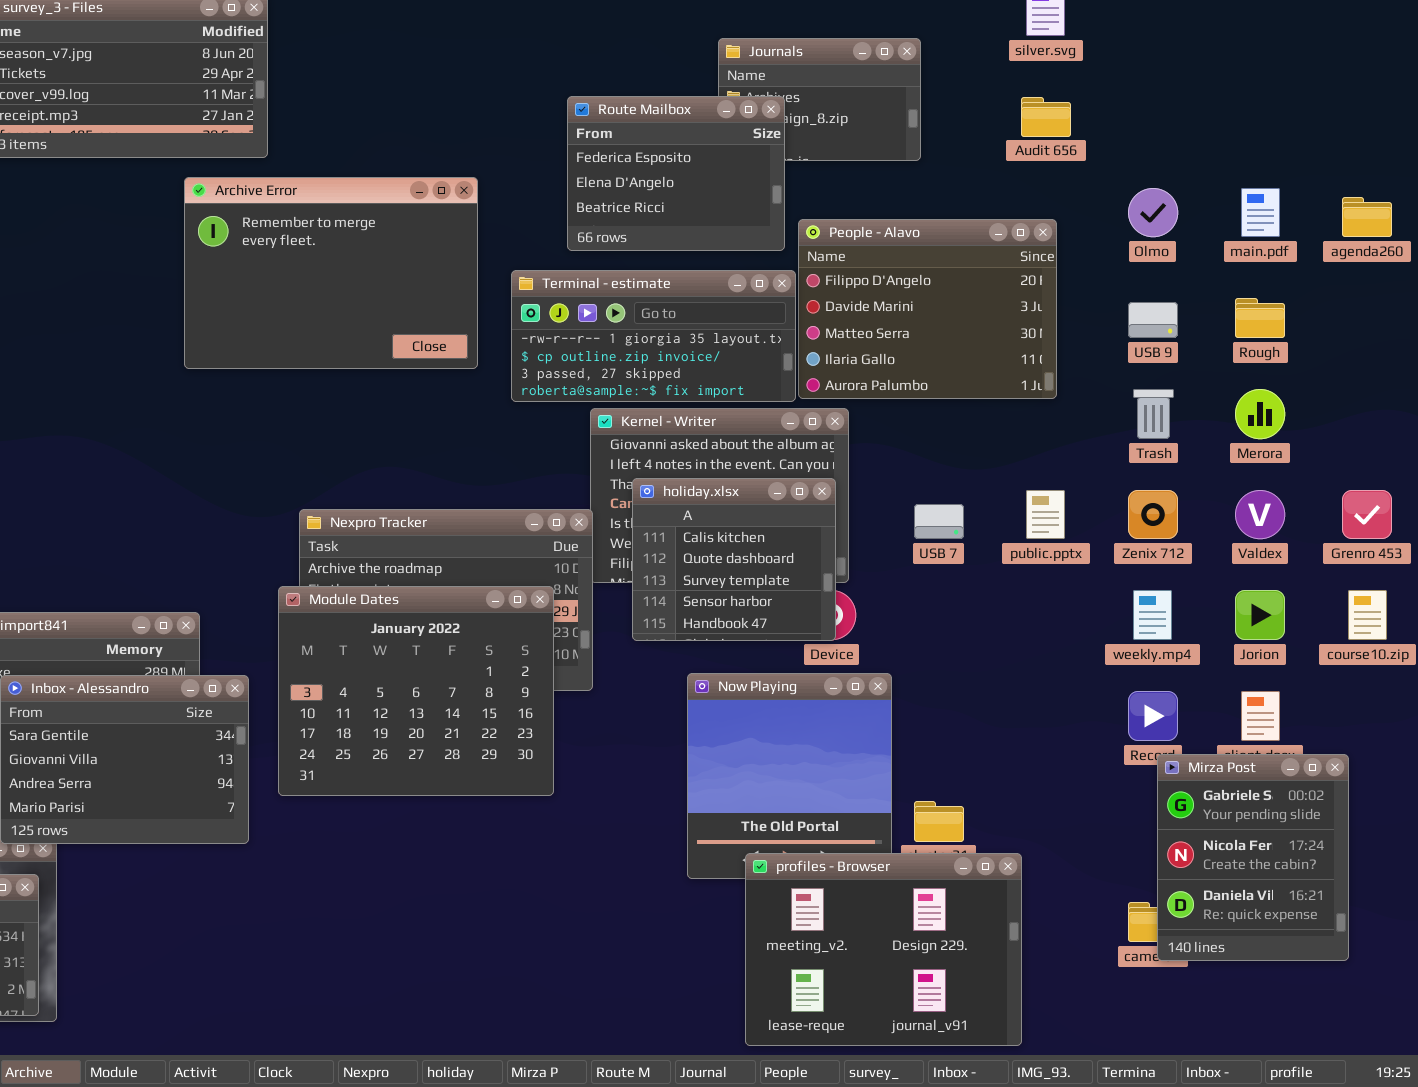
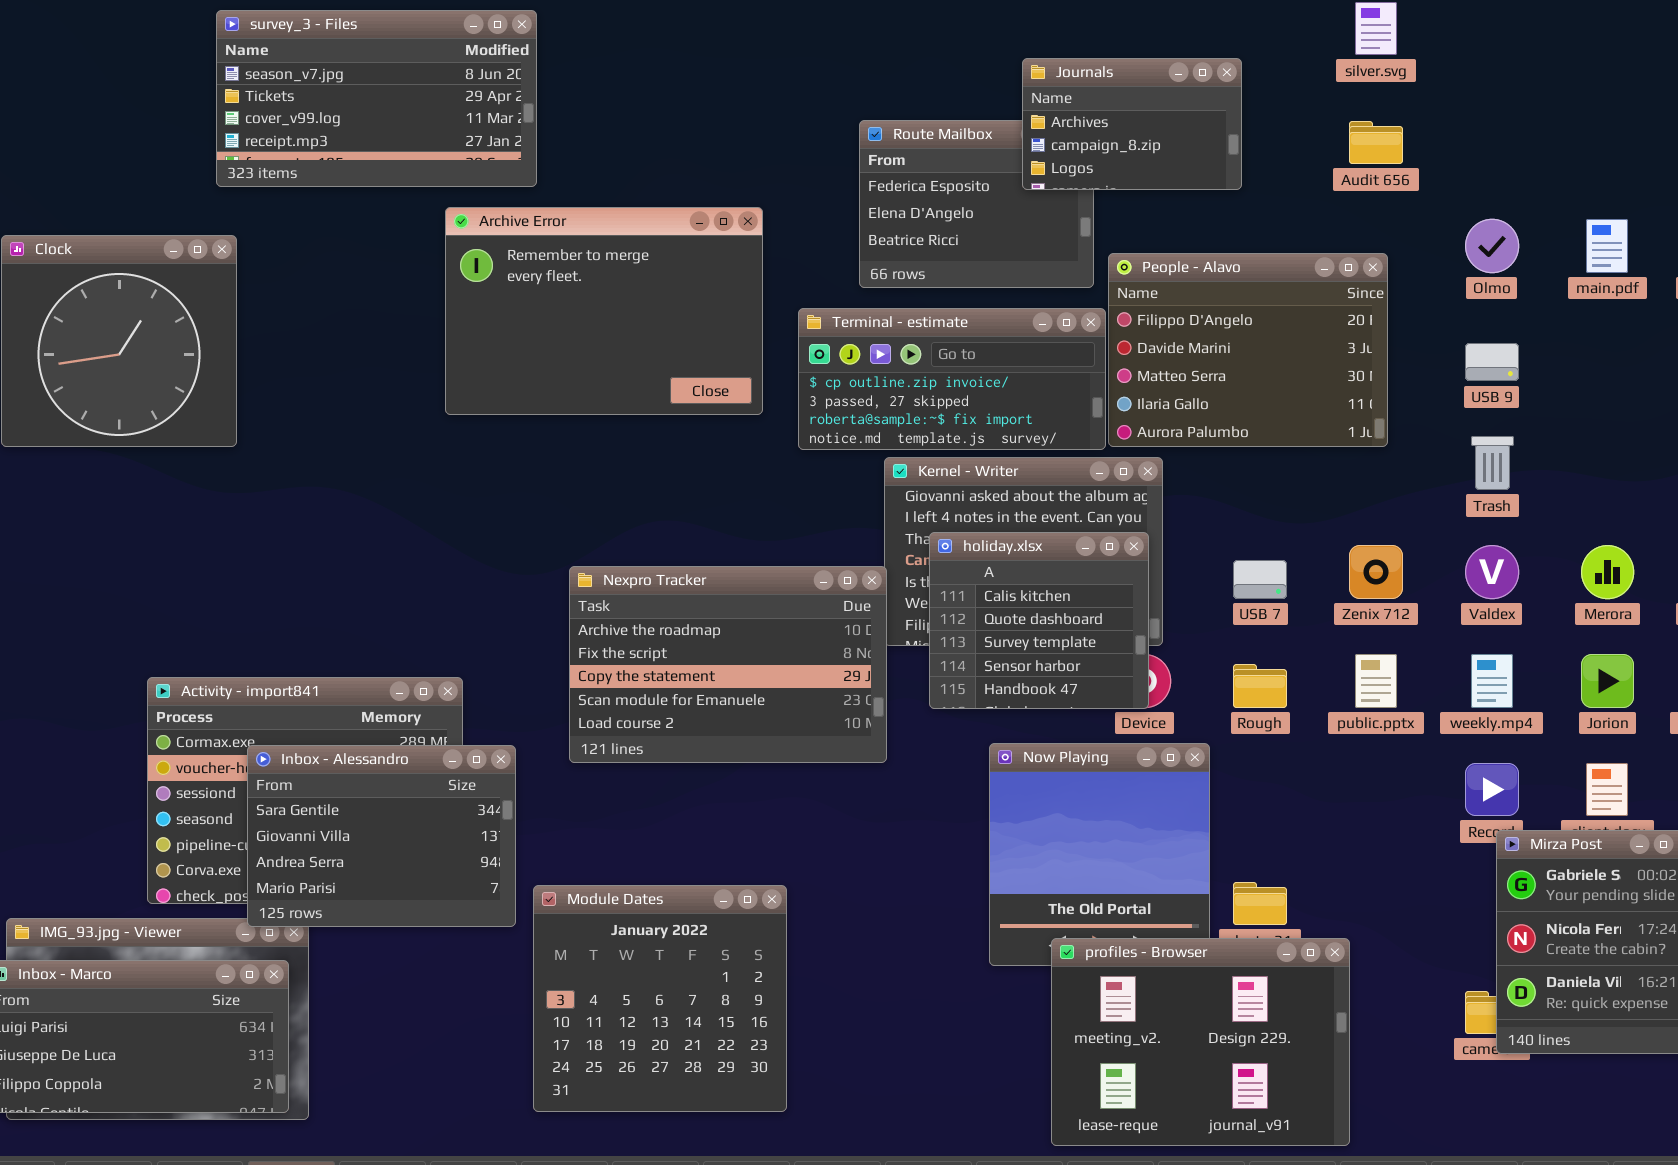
Journals: [718,38,921,161] -> [1022,58,1242,190], raised
Terminal - estimate: [511,270,796,402] -> [798,308,1106,450], scrolled down 1 row
Rough: [1235,298,1285,338] -> [1233,664,1287,708], moved
Merora: [1235,389,1285,439] -> [1581,545,1634,599], moved
public.pptx: [1026,490,1065,539] -> [1355,654,1397,708], moved
Zenix 712: [1128,490,1178,539] -> [1349,545,1403,599], moved
Valdex: [1235,490,1285,539] -> [1465,545,1519,599], moved
Module Dates: [278,586,554,796] -> [533,885,787,1112], moved, resized

